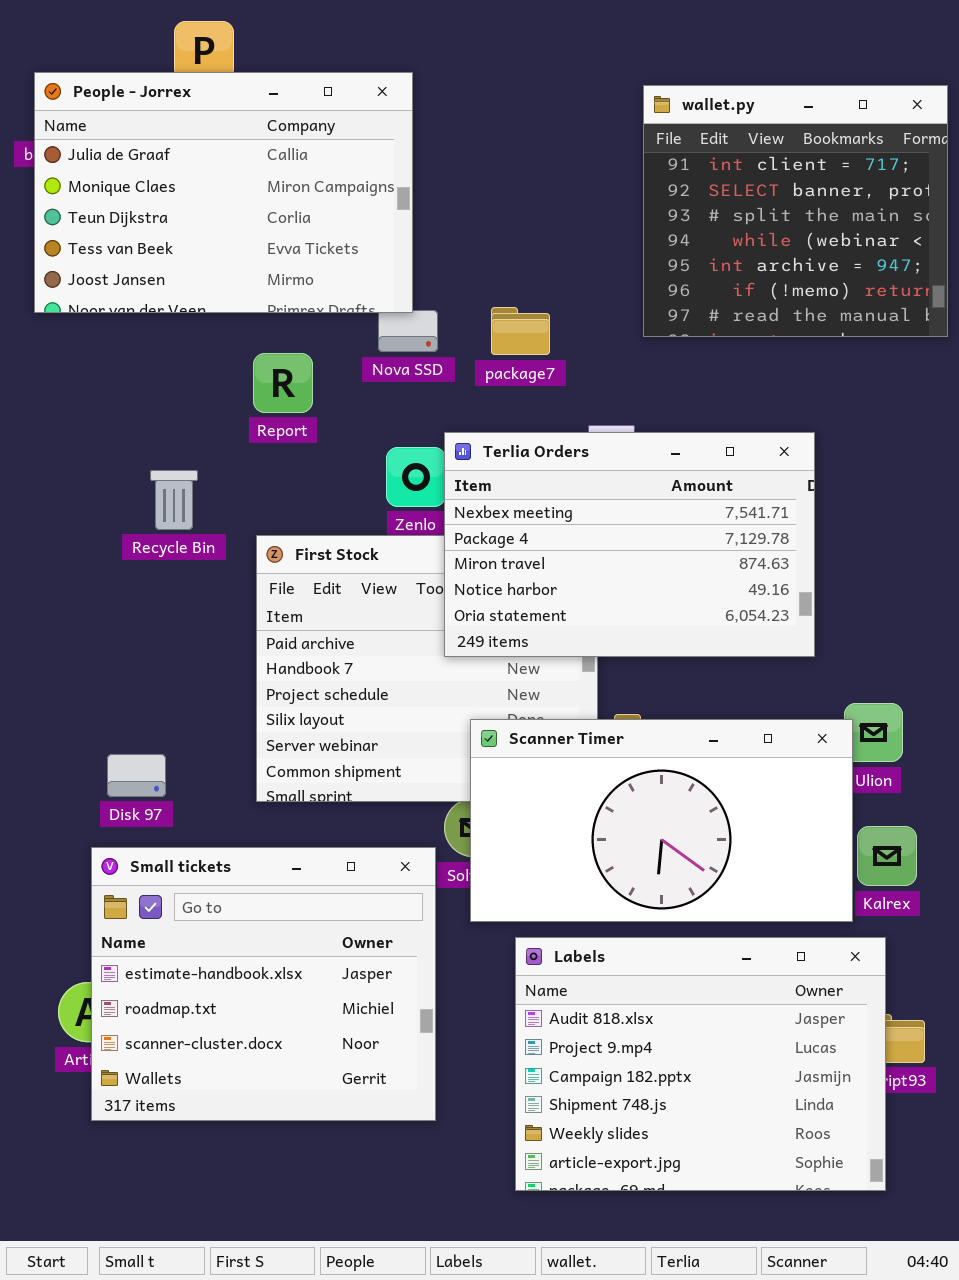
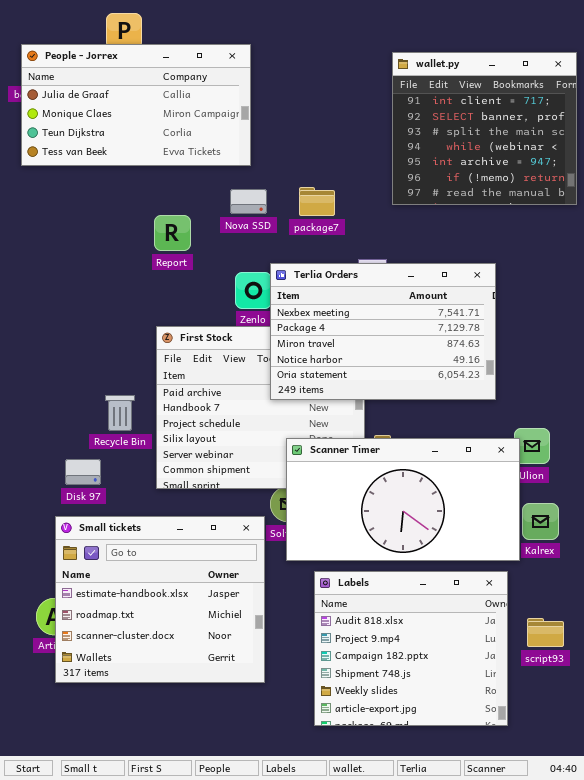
People - Jorrex: [34,72,413,313] -> [21,44,251,166], resized
Recycle Bin: [150,470,198,530] -> [105,395,135,431], moved
Labels: [515,937,886,1191] -> [314,571,508,726], resized

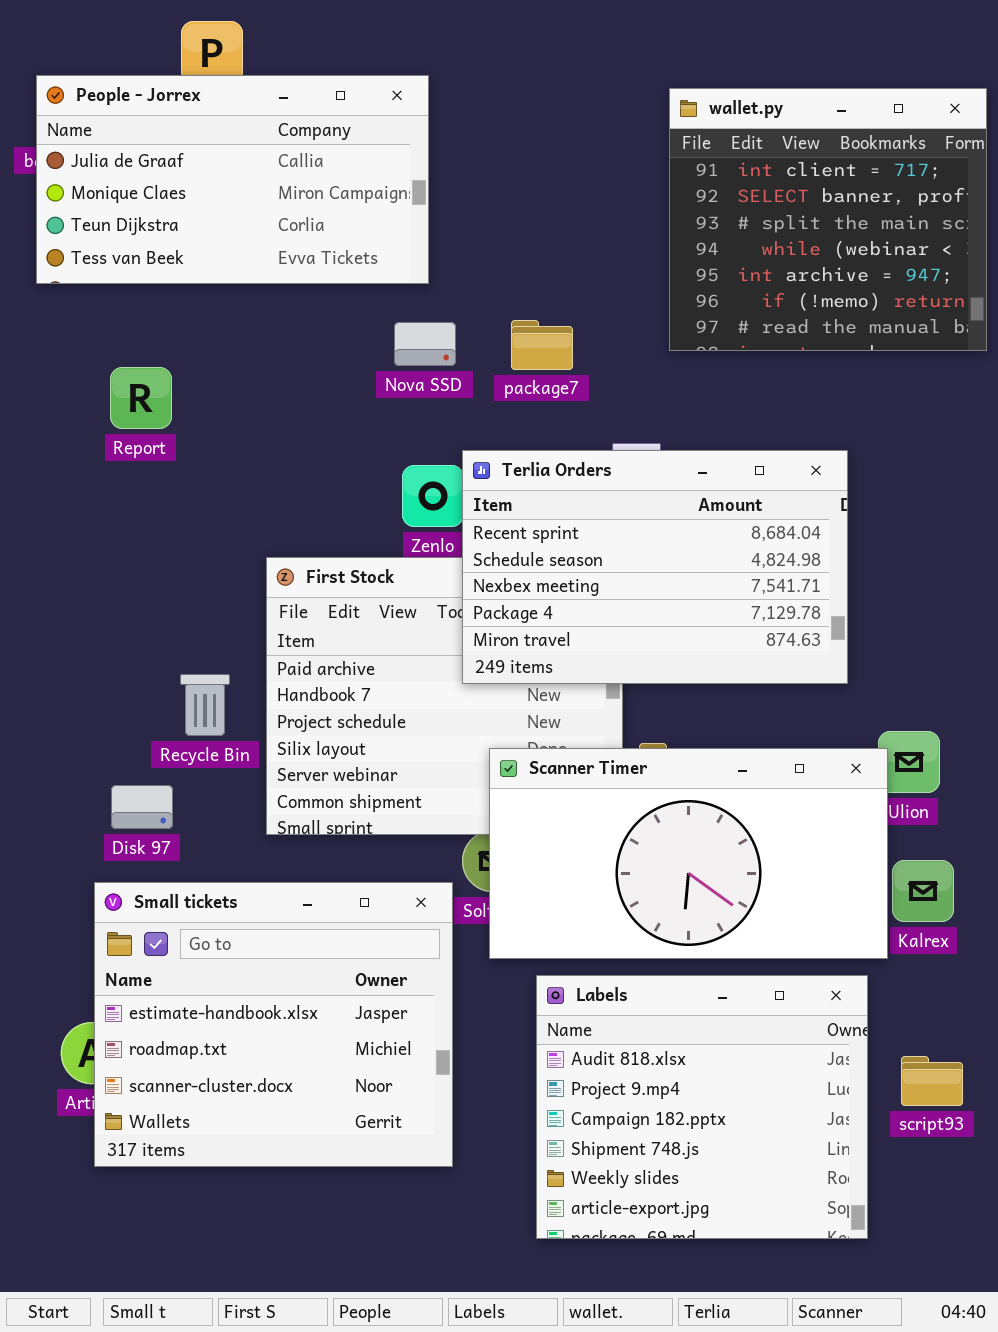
Report: [154,215,191,251] -> [110,367,172,429], moved
Terlia Orders: [270,263,496,400] -> [462,450,848,684], scrolled up 2 rows

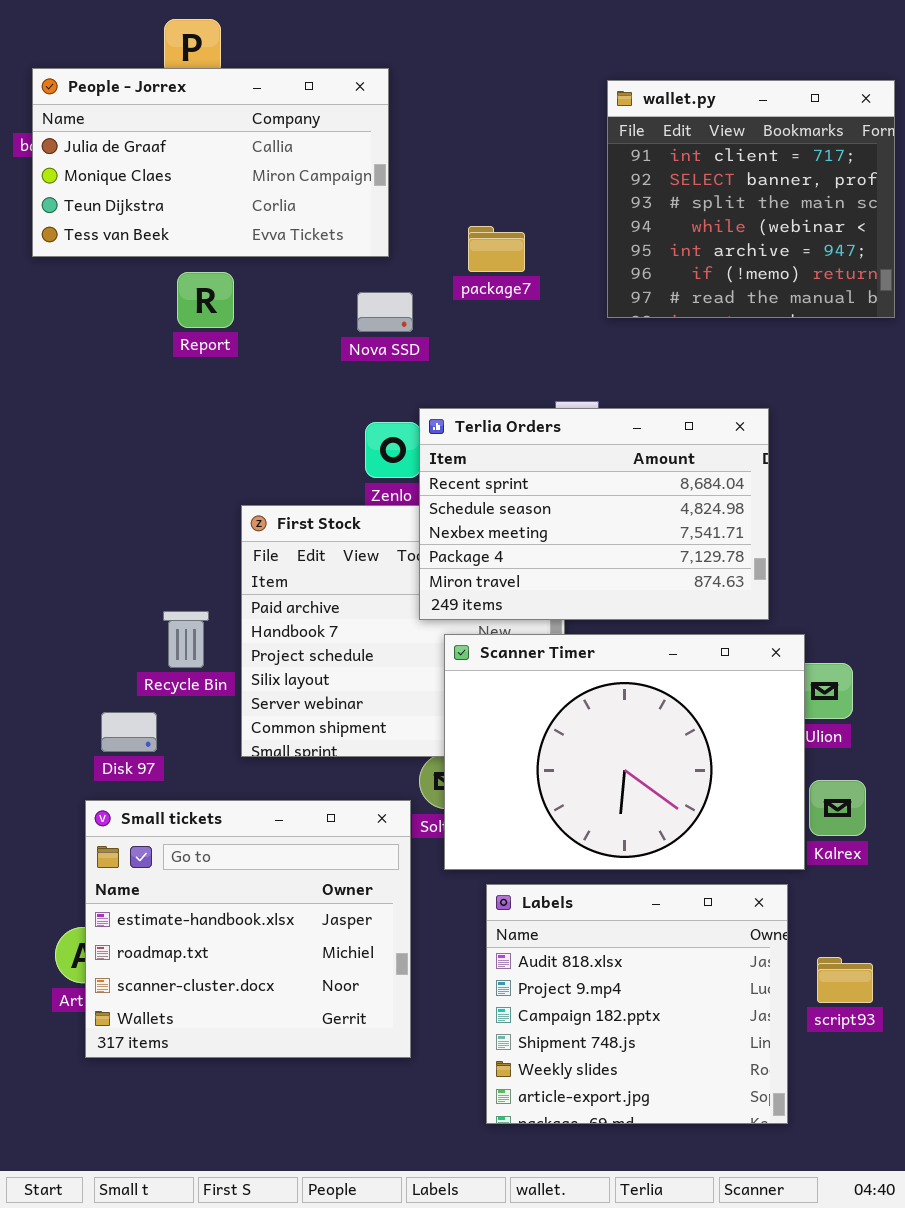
package7: [511,320,573,370] -> [468,226,525,272], moved
Report: [110,367,172,429] -> [177,272,234,328], moved
Scanner Timer: [489,748,888,959] -> [444,634,805,870], resized

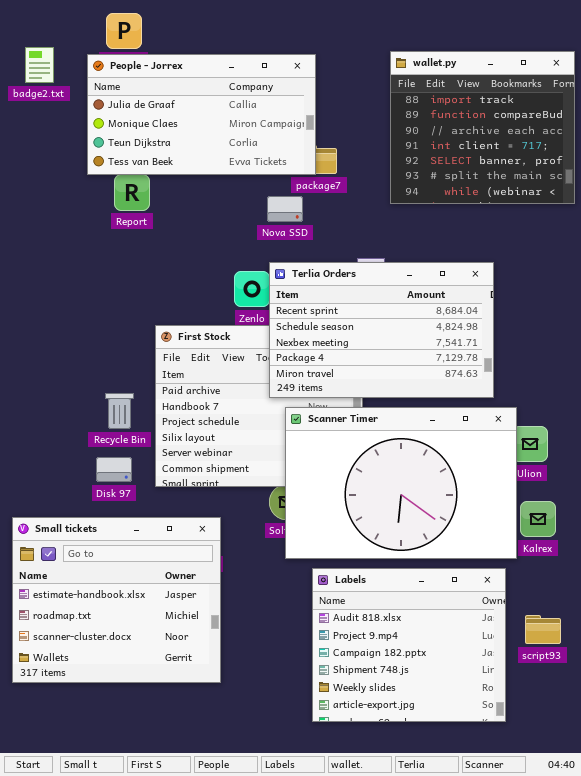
People - Jorrex: [32,68,389,257] -> [87,54,316,175], moved
wallet.py: [607,80,895,318] -> [390,51,575,204], scrolled up 3 rows
Nova SSD: [357,292,413,332] -> [267,196,303,222], moved
Disk 97: [101,712,157,752] -> [96,457,132,482], moved
Small tickets: [85,800,411,1058] -> [12,517,221,683], moved

